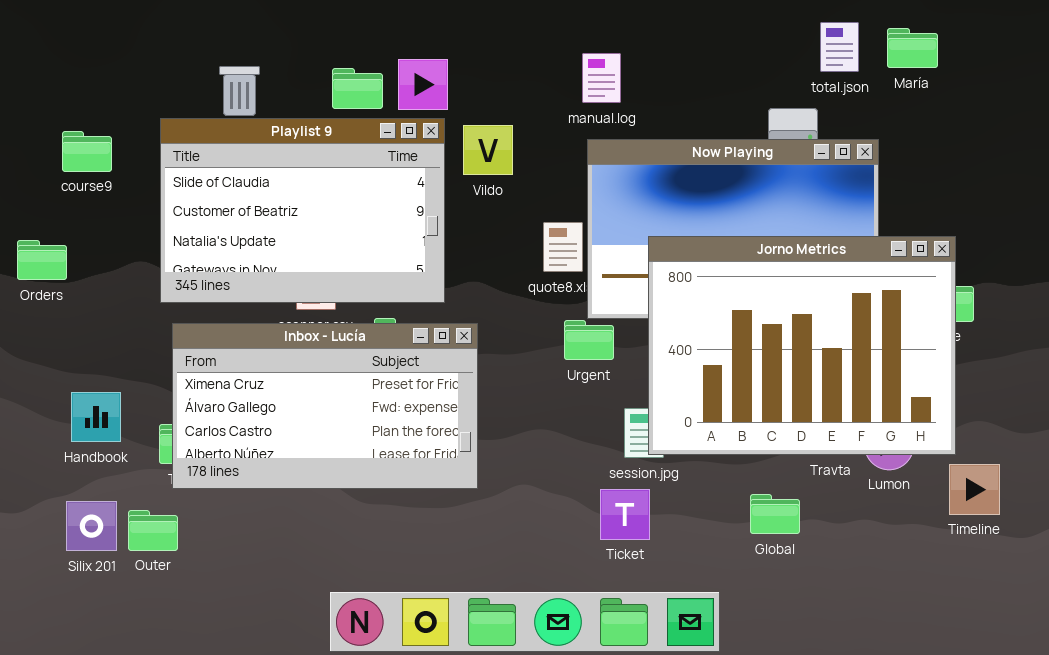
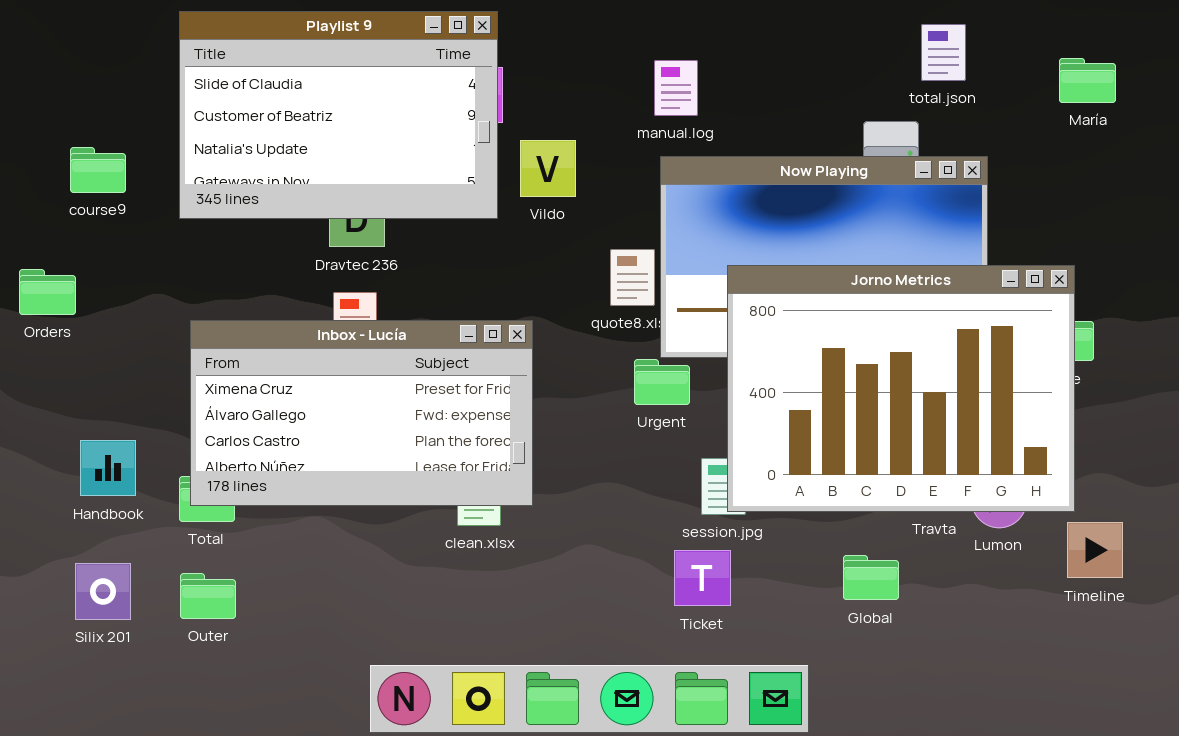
María: [887,28,938,68] -> [1059,58,1116,103], moved
Playlist 9: [160,118,445,303] -> [179,11,498,219], moved
Inbox - Lucía: [172,323,478,489] -> [190,320,533,506], moved
Outer: [128,510,178,551] -> [180,573,236,619], moved

